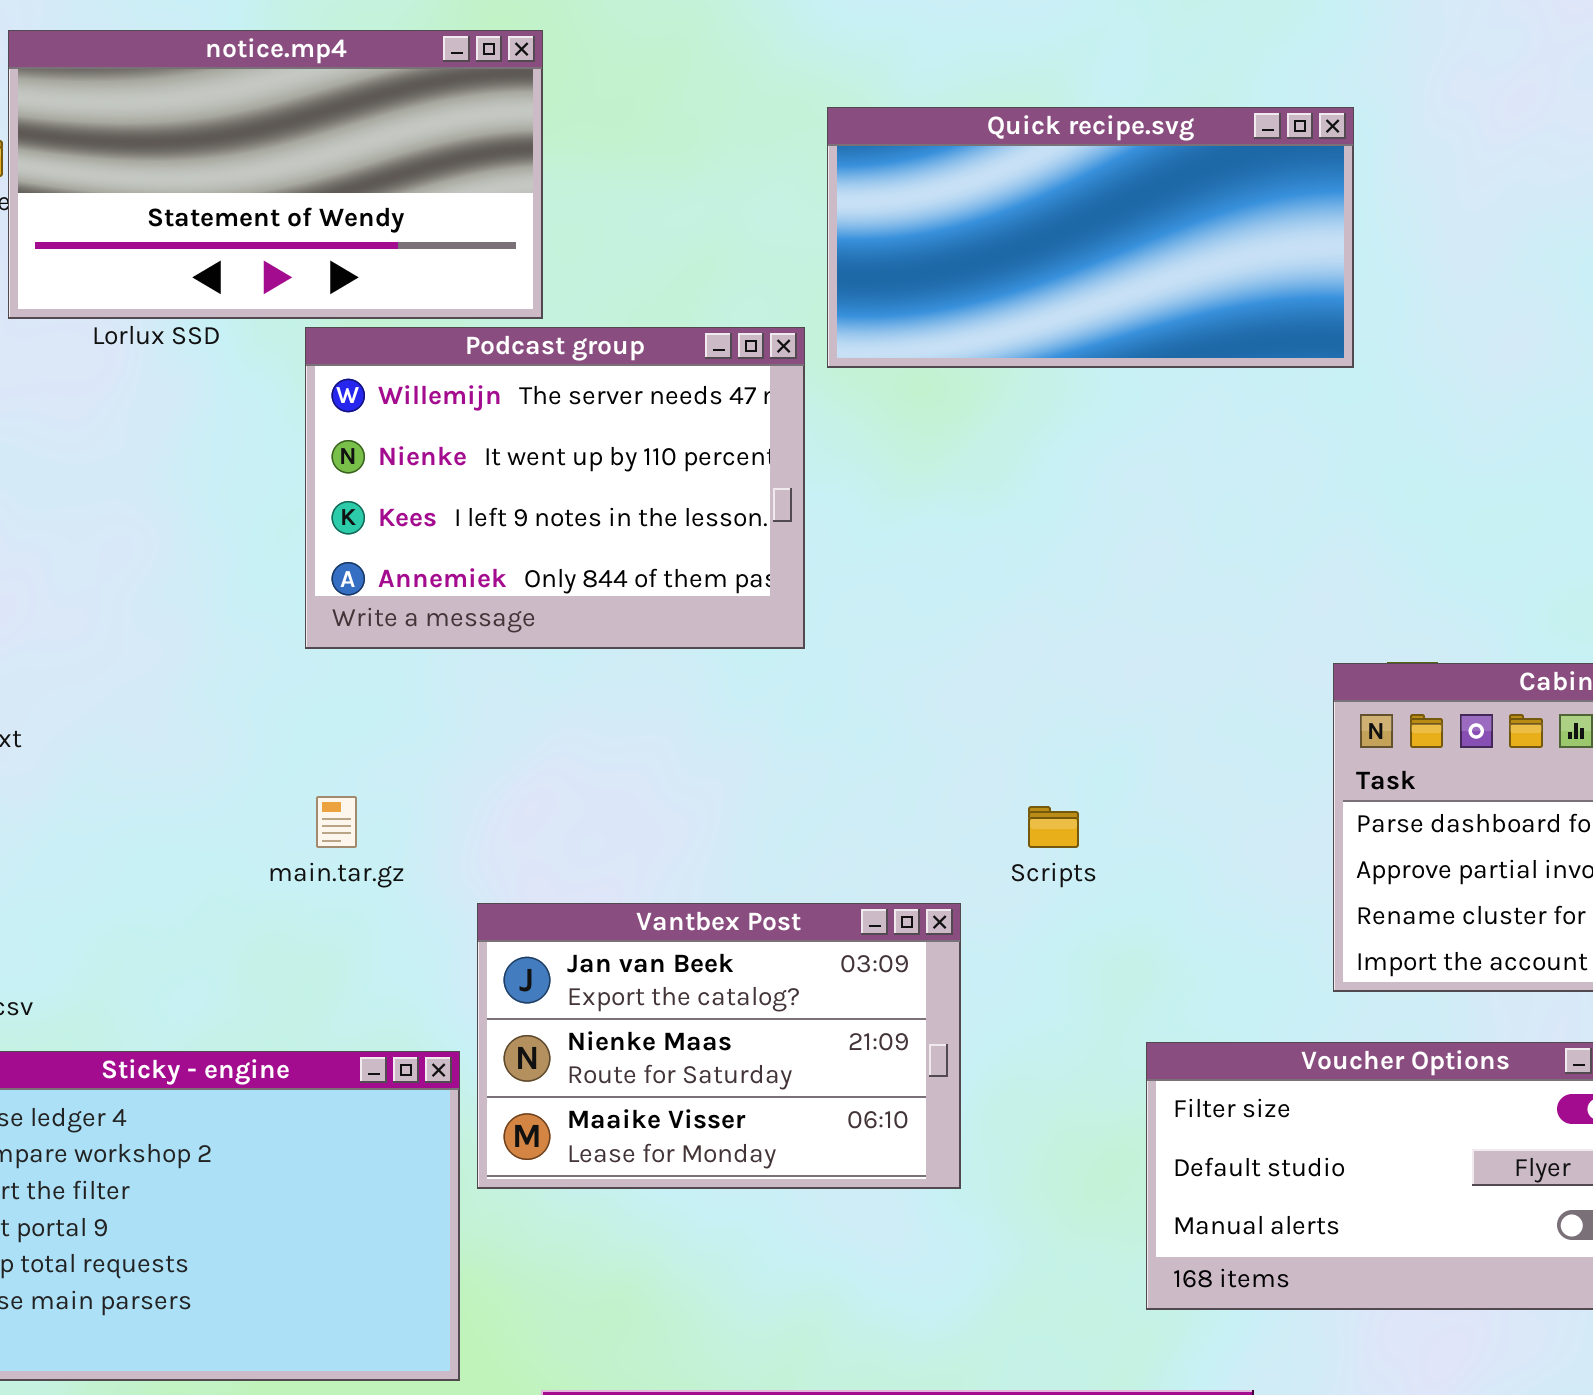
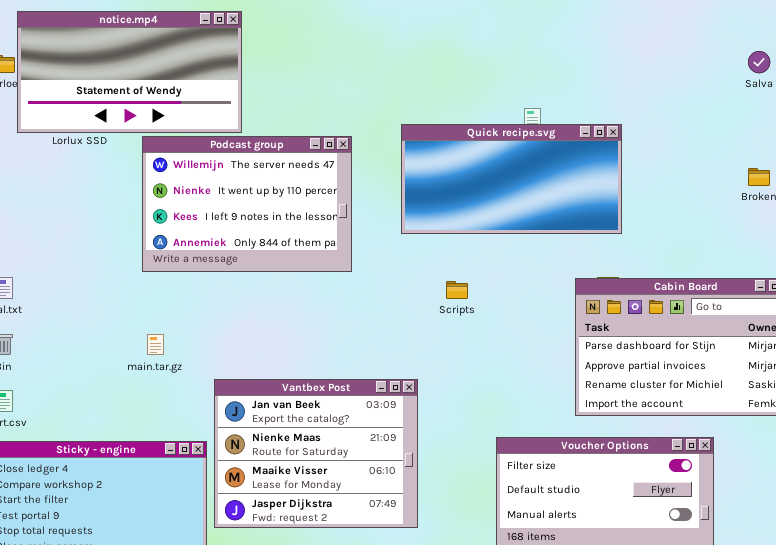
Quick recipe.svg: [827,107,1354,368] -> [401,124,622,234], moved
Scripts: [1028,806,1079,848] -> [446,281,468,299], moved
Vantbex Post: [477,903,961,1189] -> [214,379,418,528], resized

